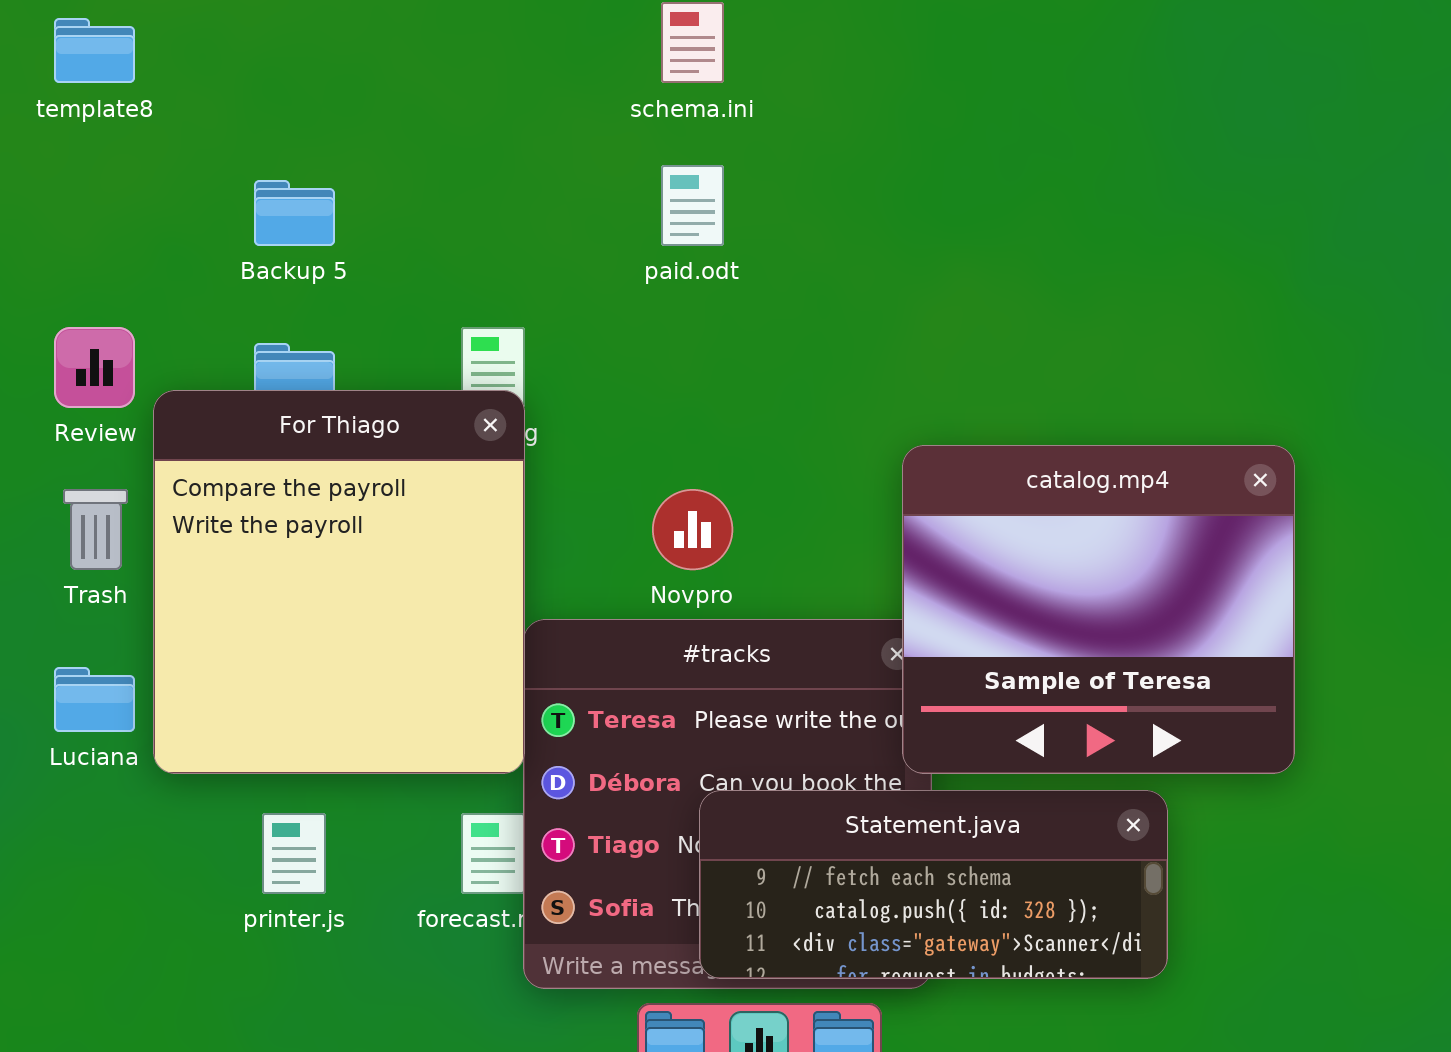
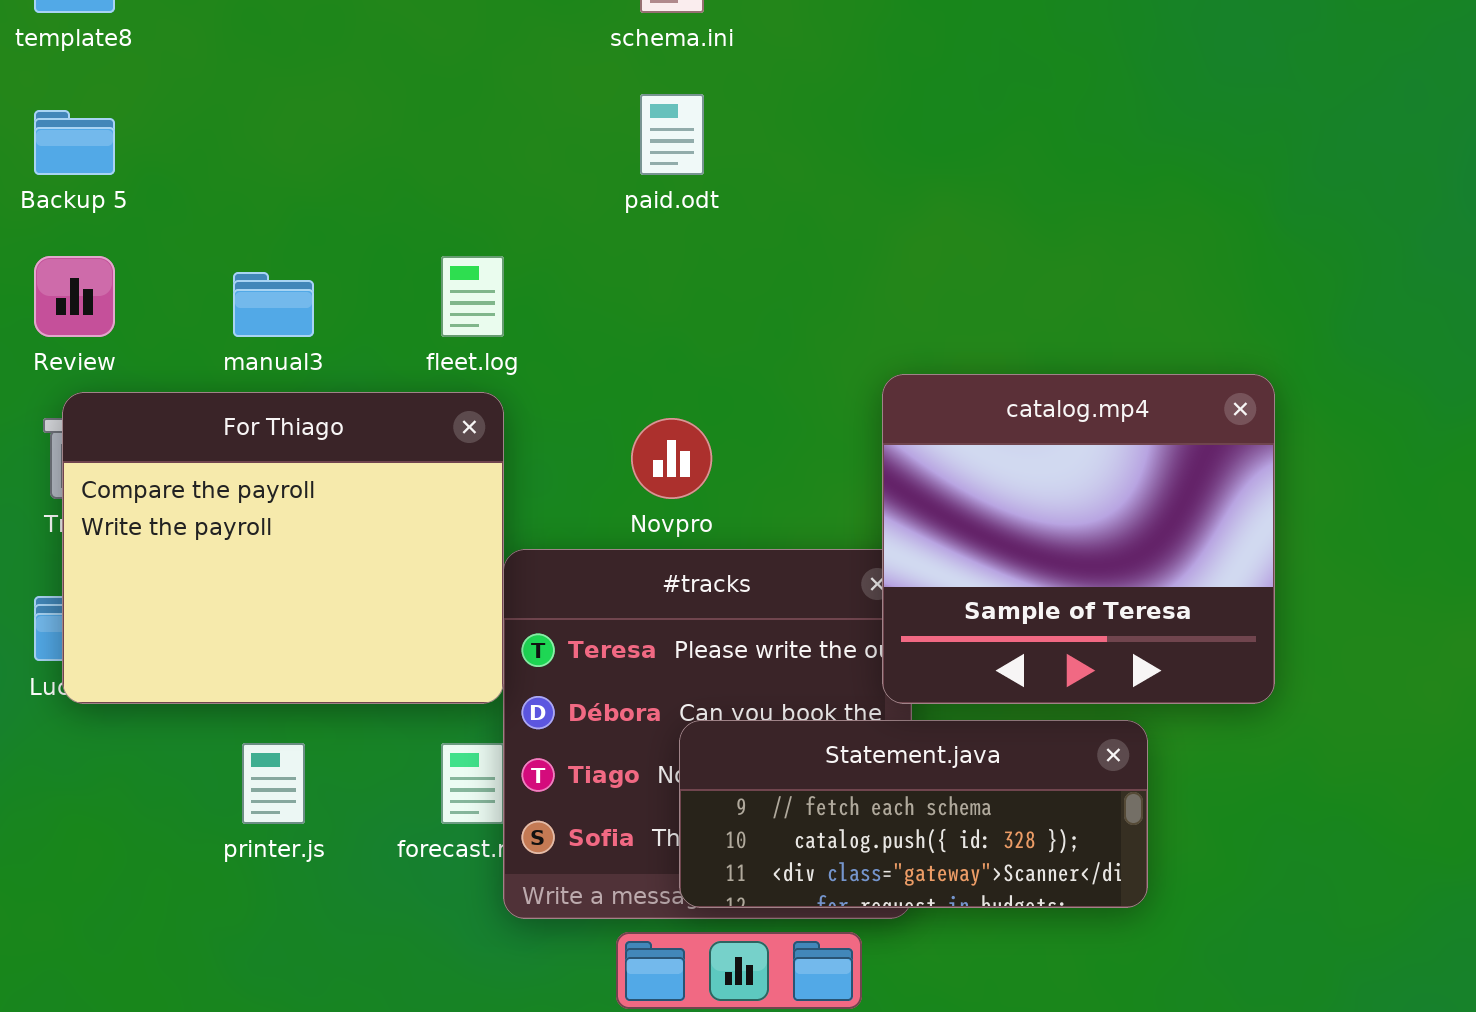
Backup 5: [254,180,335,246] -> [34,110,115,175], moved
For Thiago: [153,390,525,774] -> [62,392,504,704], resized

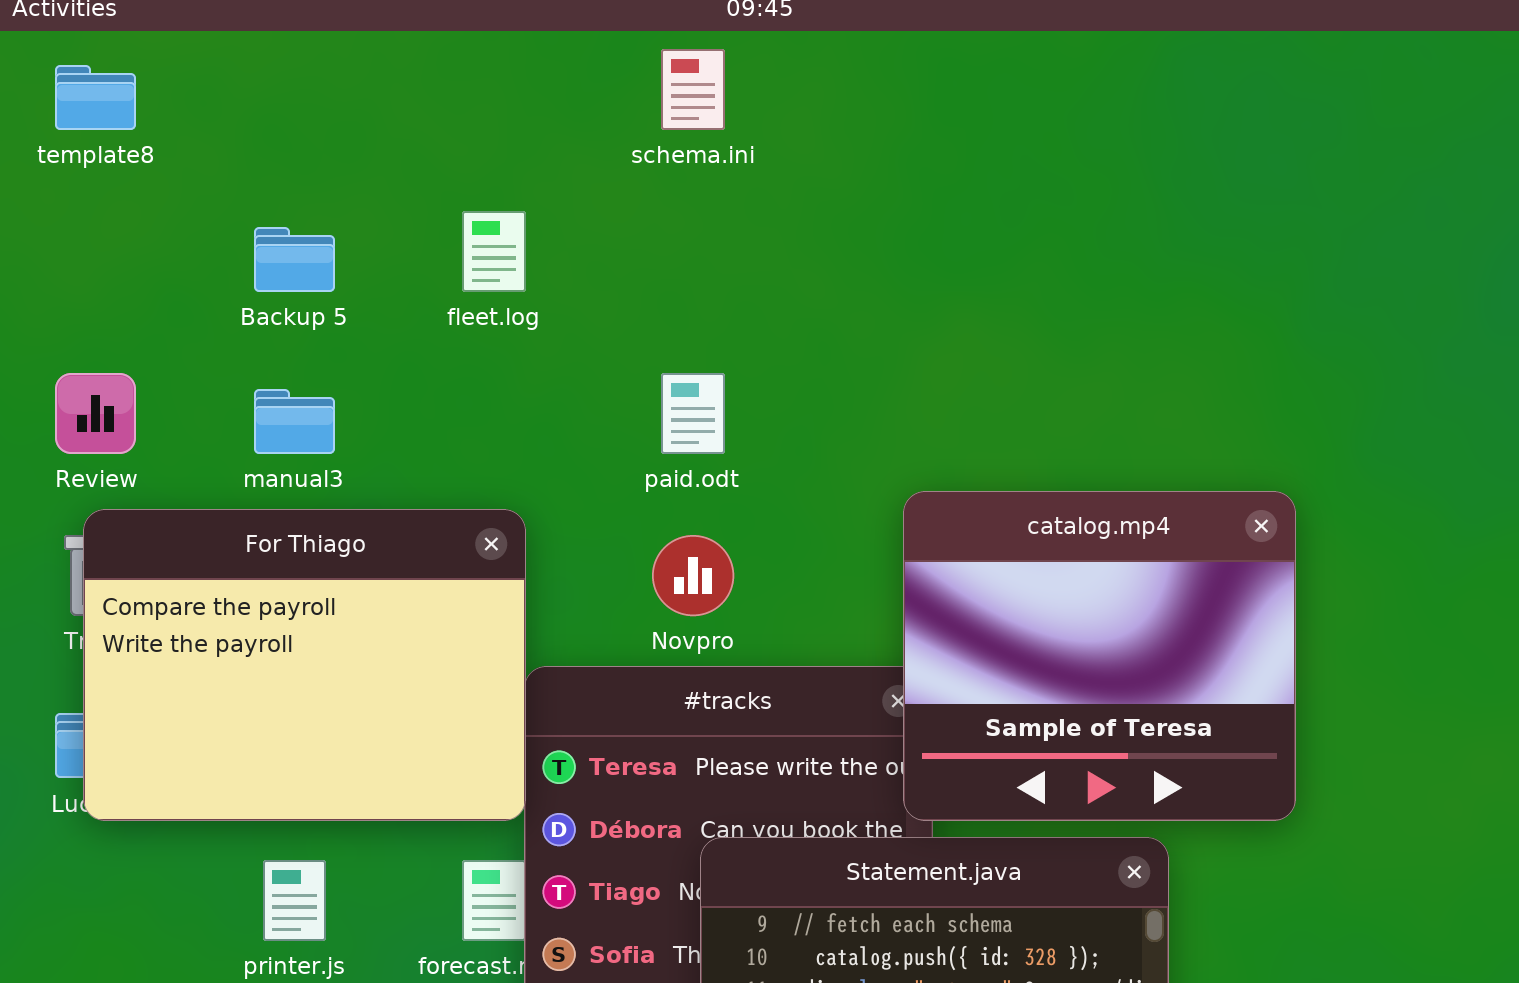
paid.odt: [640,94,704,175] -> [661,373,725,454], moved
Backup 5: [34,110,115,175] -> [254,227,335,292], moved
fleet.log: [441,256,504,337] -> [462,211,526,292], moved

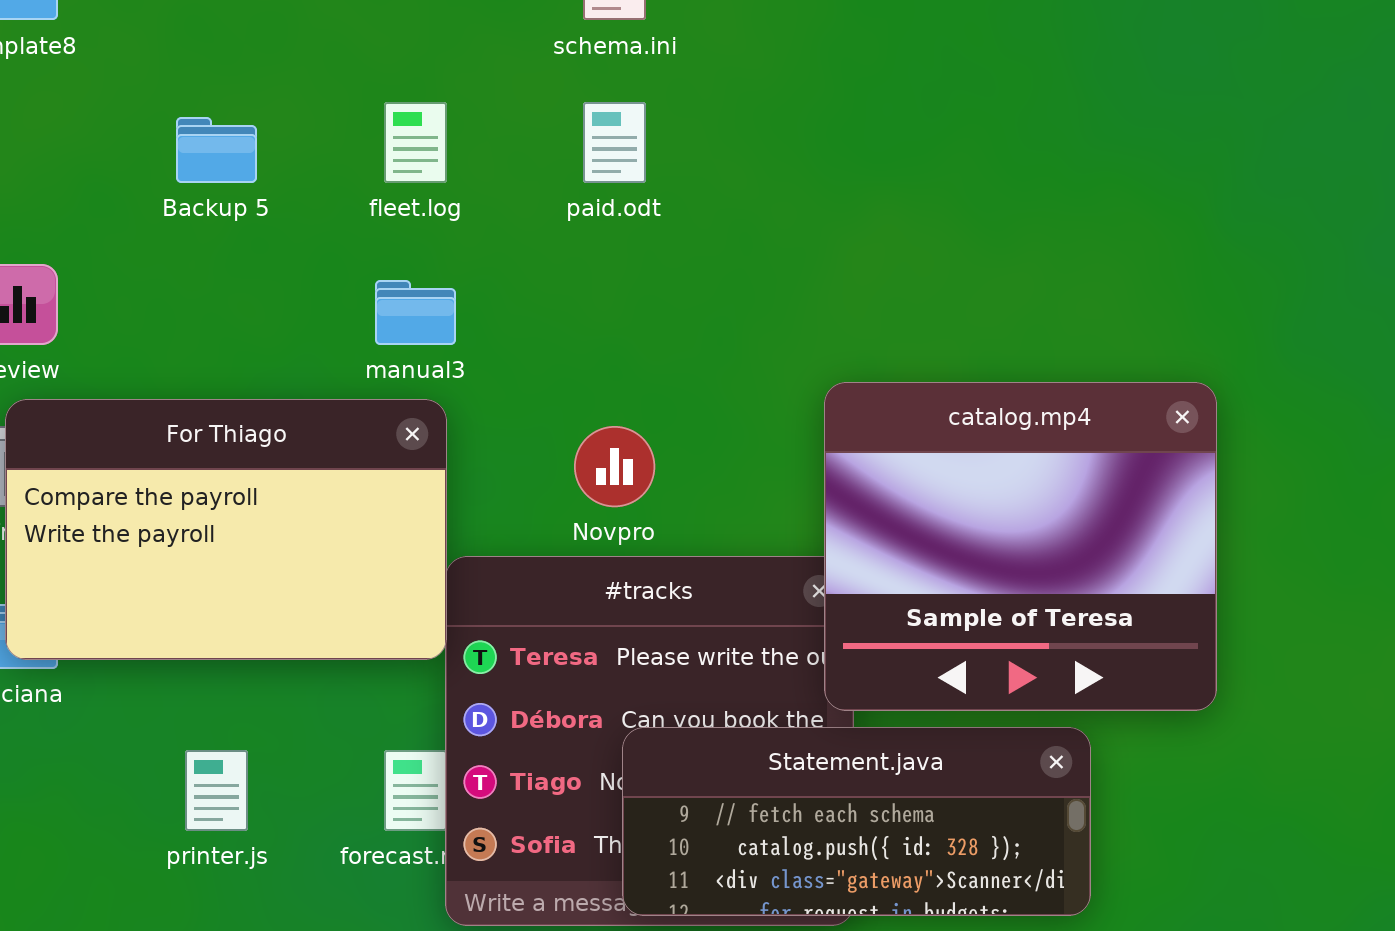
paid.odt: [661,373,725,454] -> [583,102,646,183], moved
manual3: [254,389,335,454] -> [375,280,456,345], moved
For Thiago: [83,509,526,821] -> [5,399,447,660], resized

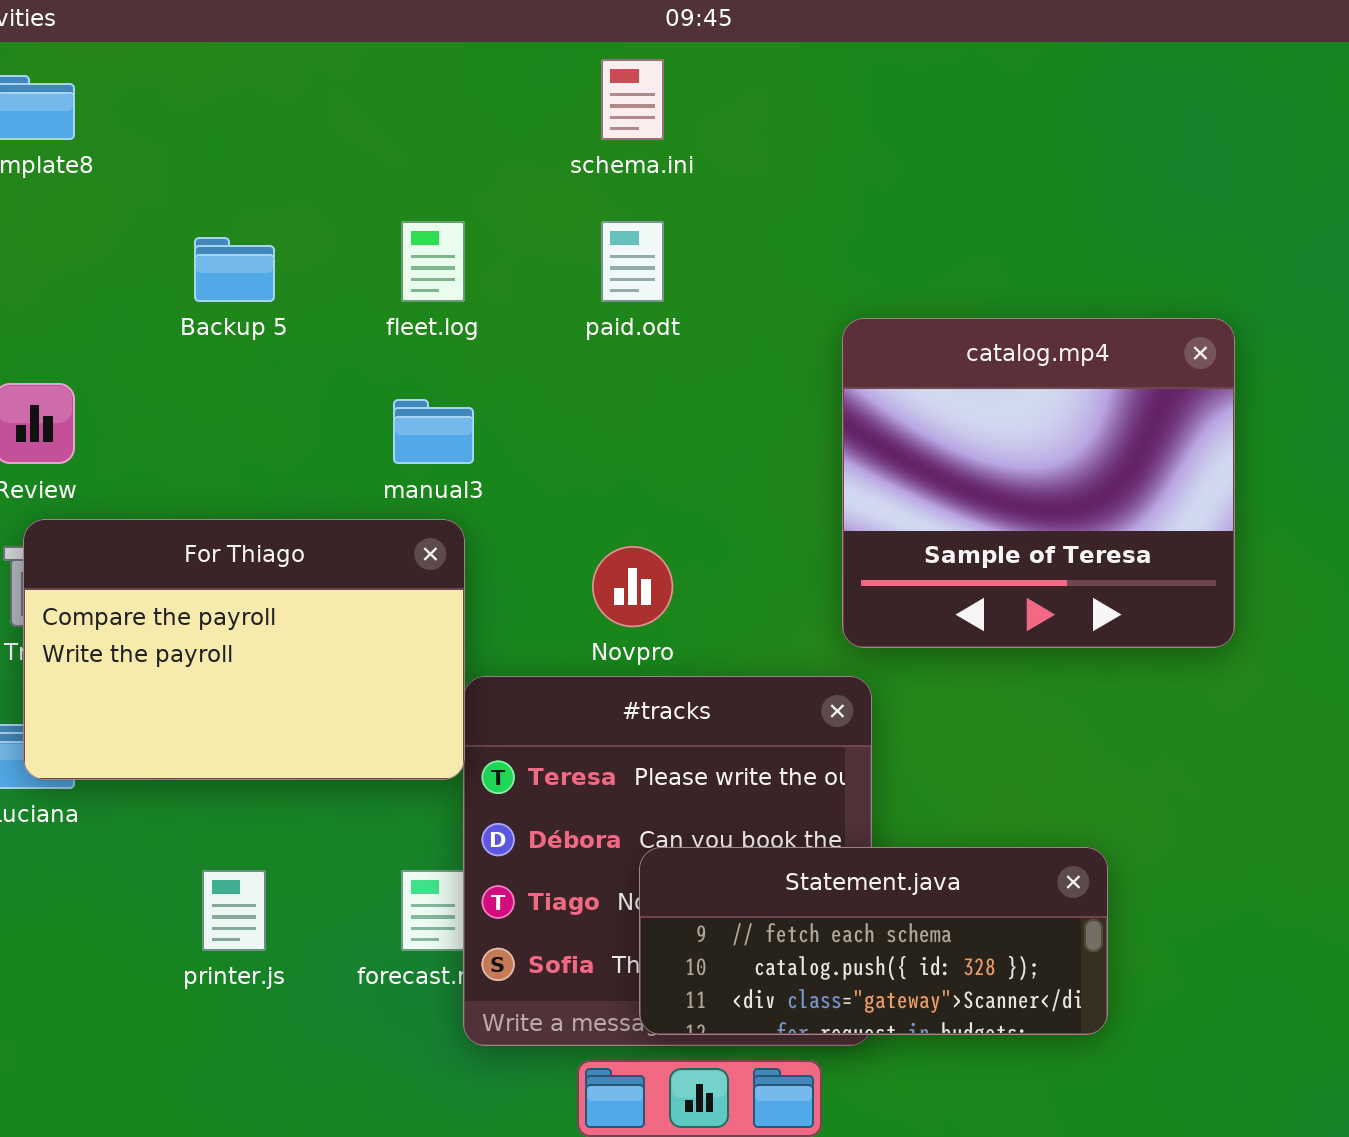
catalog.mp4: [824,382,1217,711] -> [842,318,1235,648], moved

